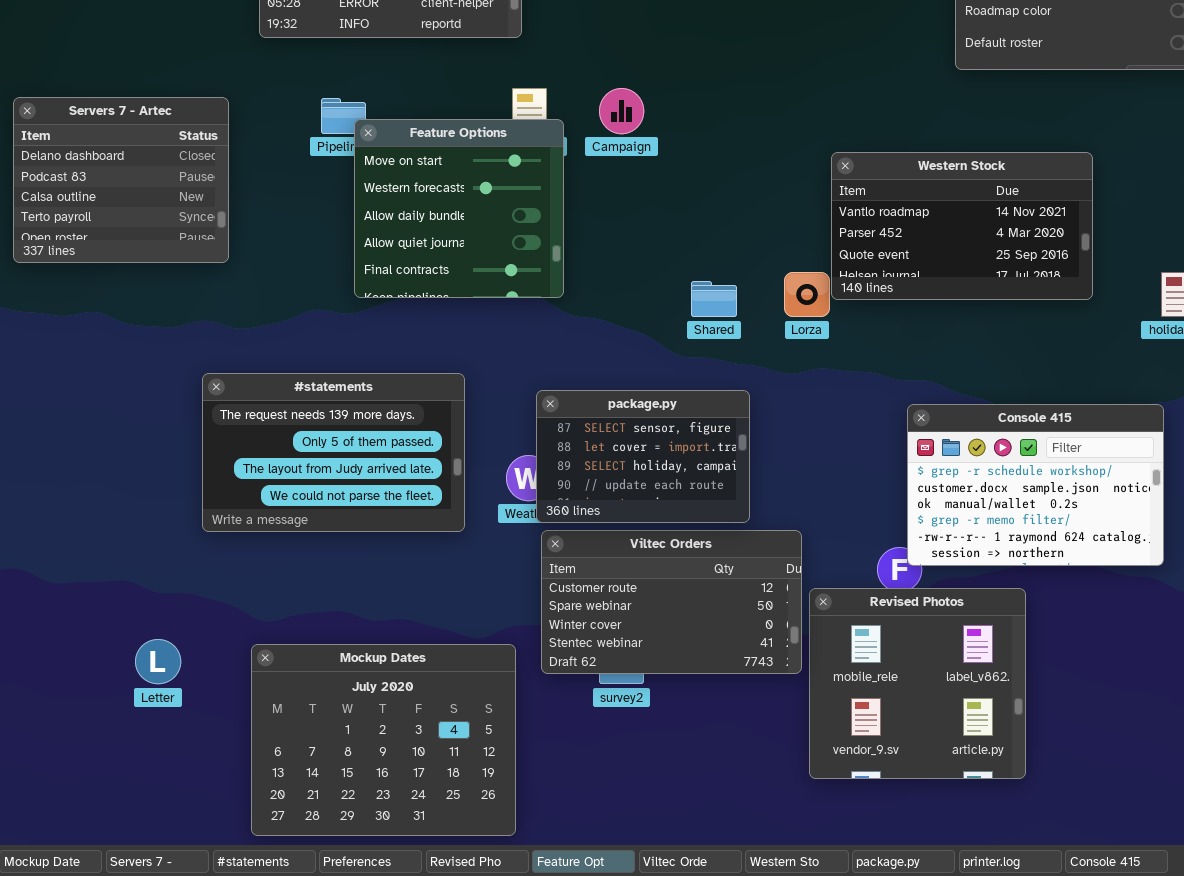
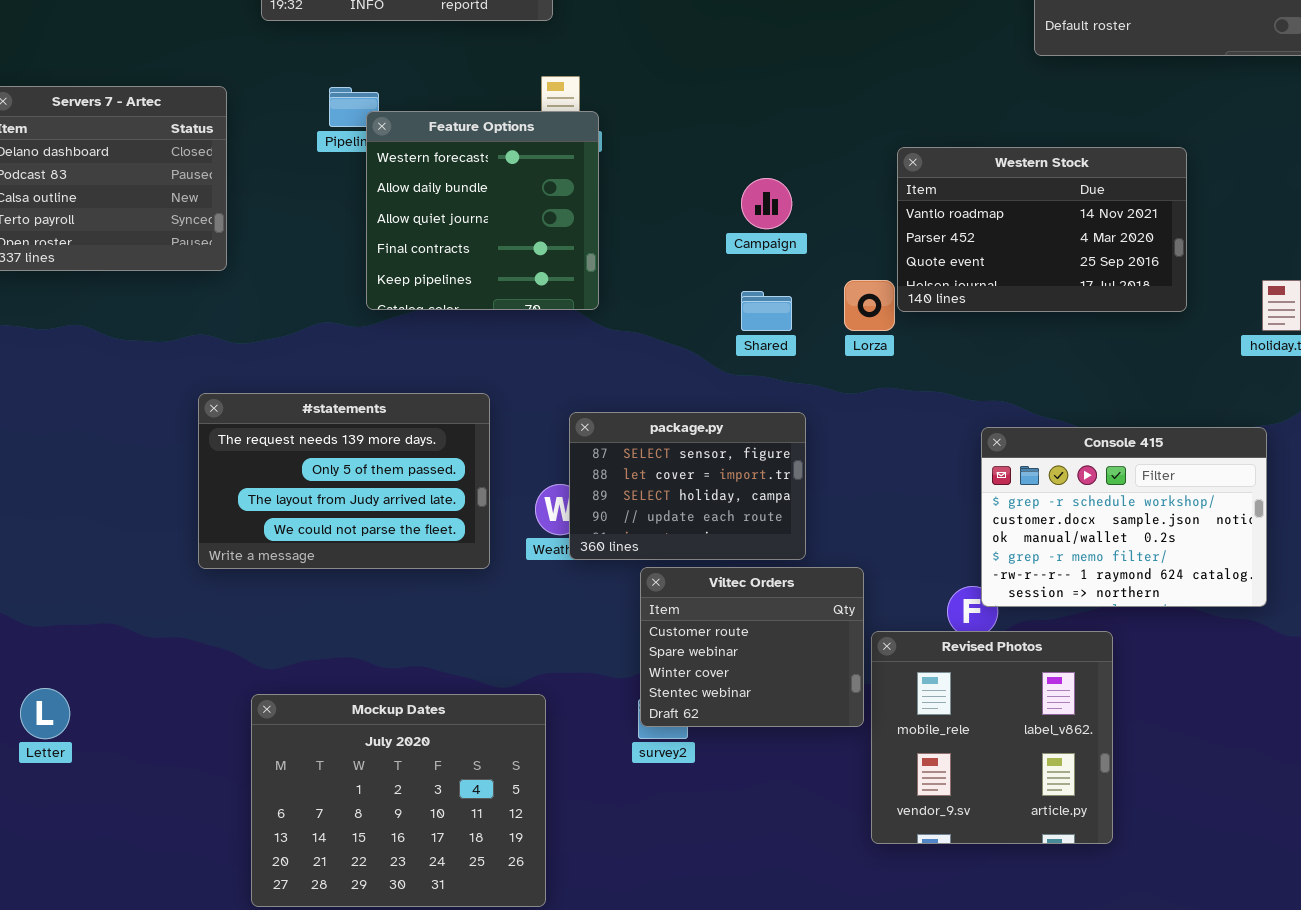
Campaign: [599,88,644,134] -> [741,178,792,229], moved
Feature Options: [354,119,564,298] -> [366,111,599,310], scrolled down 1 row
Viltec Orders: [541,530,802,674] -> [640,567,864,727], resized
Letter: [135,639,181,684] -> [20,688,70,739], moved

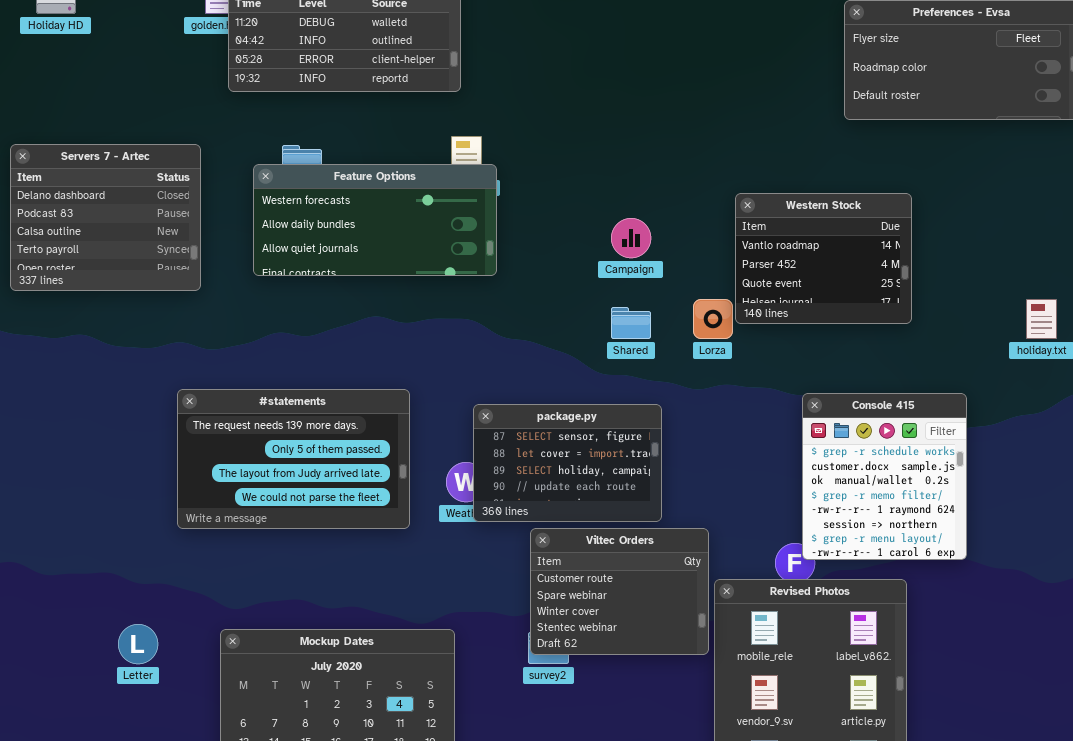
Feature Options: [366,111,599,310] -> [253,164,497,276], resized
Western Stock: [897,147,1187,312] -> [735,193,912,324], resized
Console 415: [981,427,1267,607] -> [802,393,967,560], resized
Letter: [20,688,70,739] -> [118,624,158,664], moved

